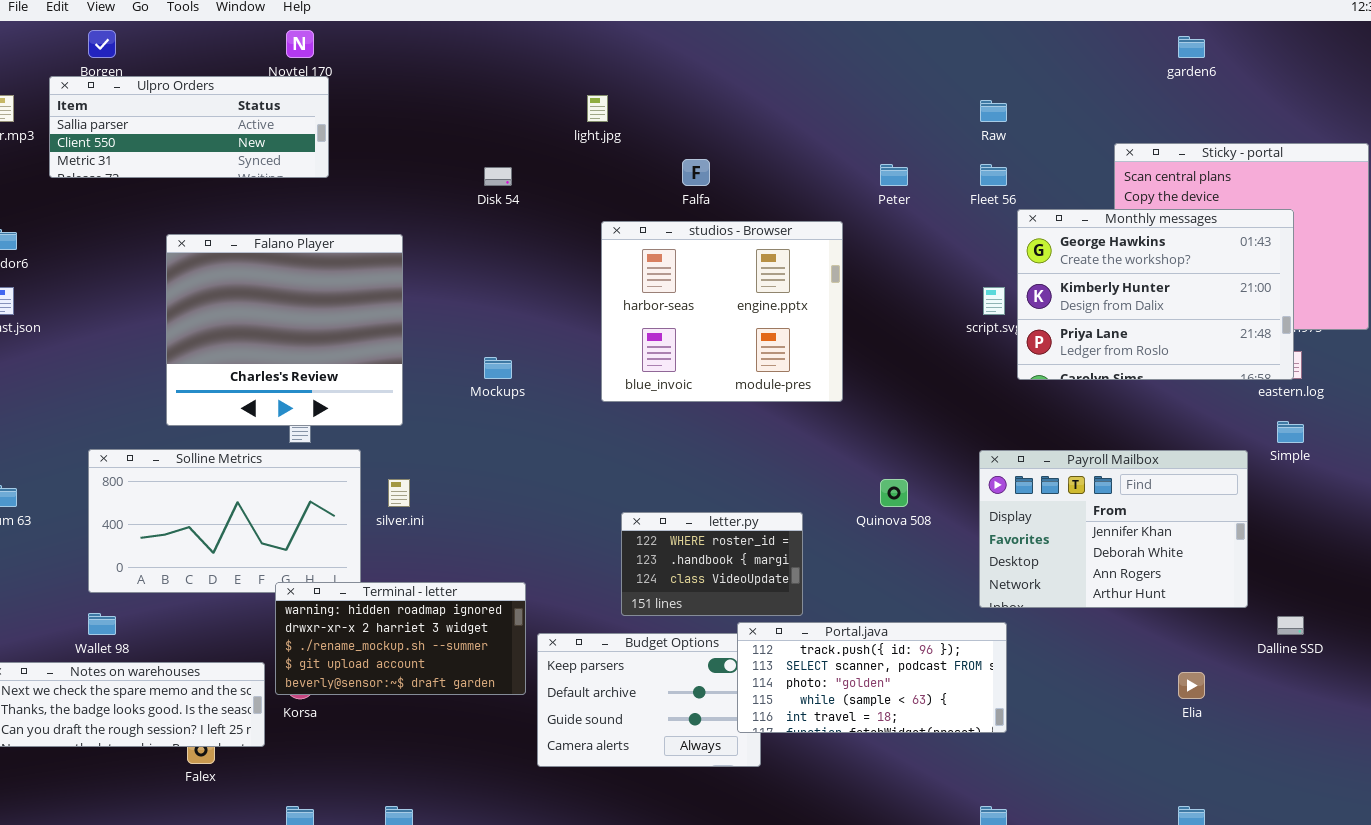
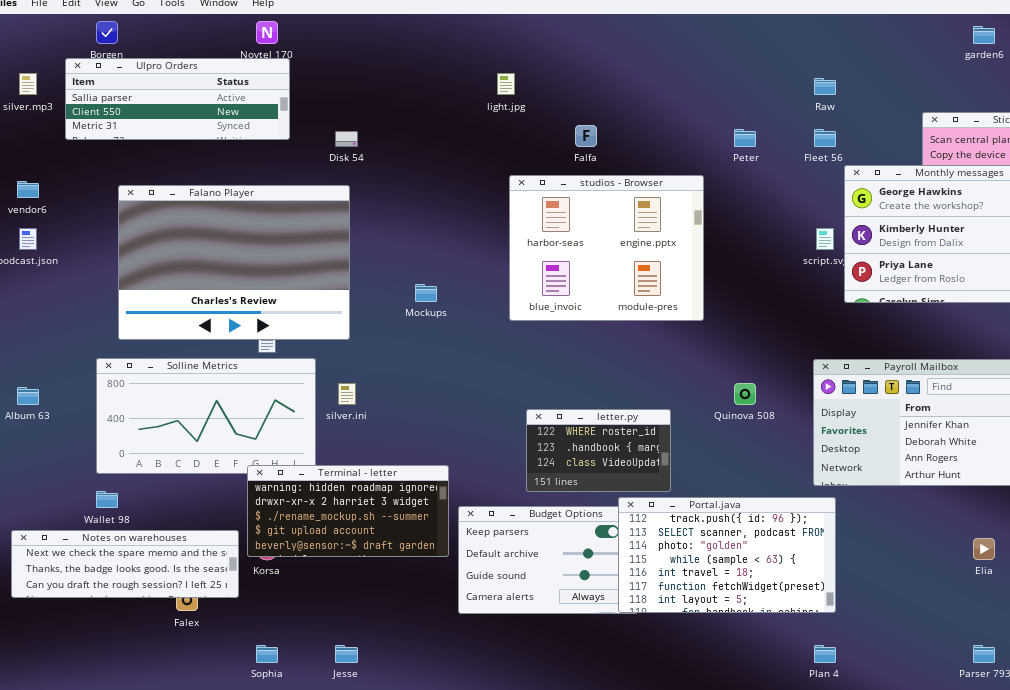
Disk 54: [484,167,512,186] -> [335,131,358,147], moved
Falano Player: [166,234,403,426] -> [118,185,350,340], resized
Portal.java: [737,622,1007,733] -> [618,497,836,613], resized

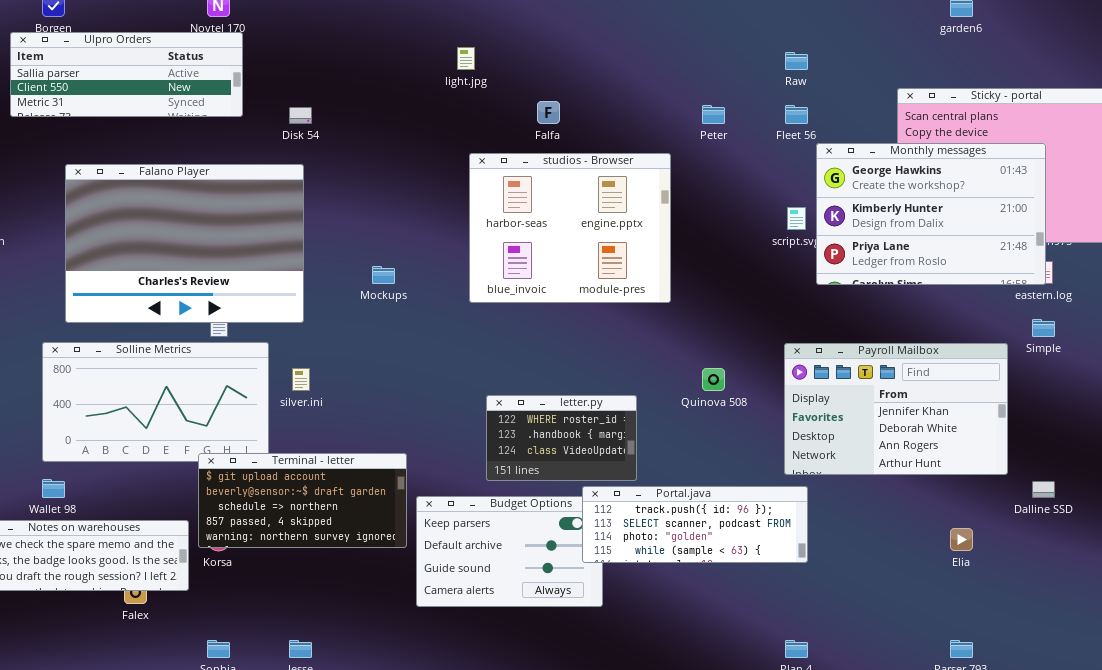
Terminal - letter: [247,465,449,557] -> [198,453,407,548], scrolled down 3 rows
Portal.java: [618,497,836,613] -> [582,486,808,563], resized

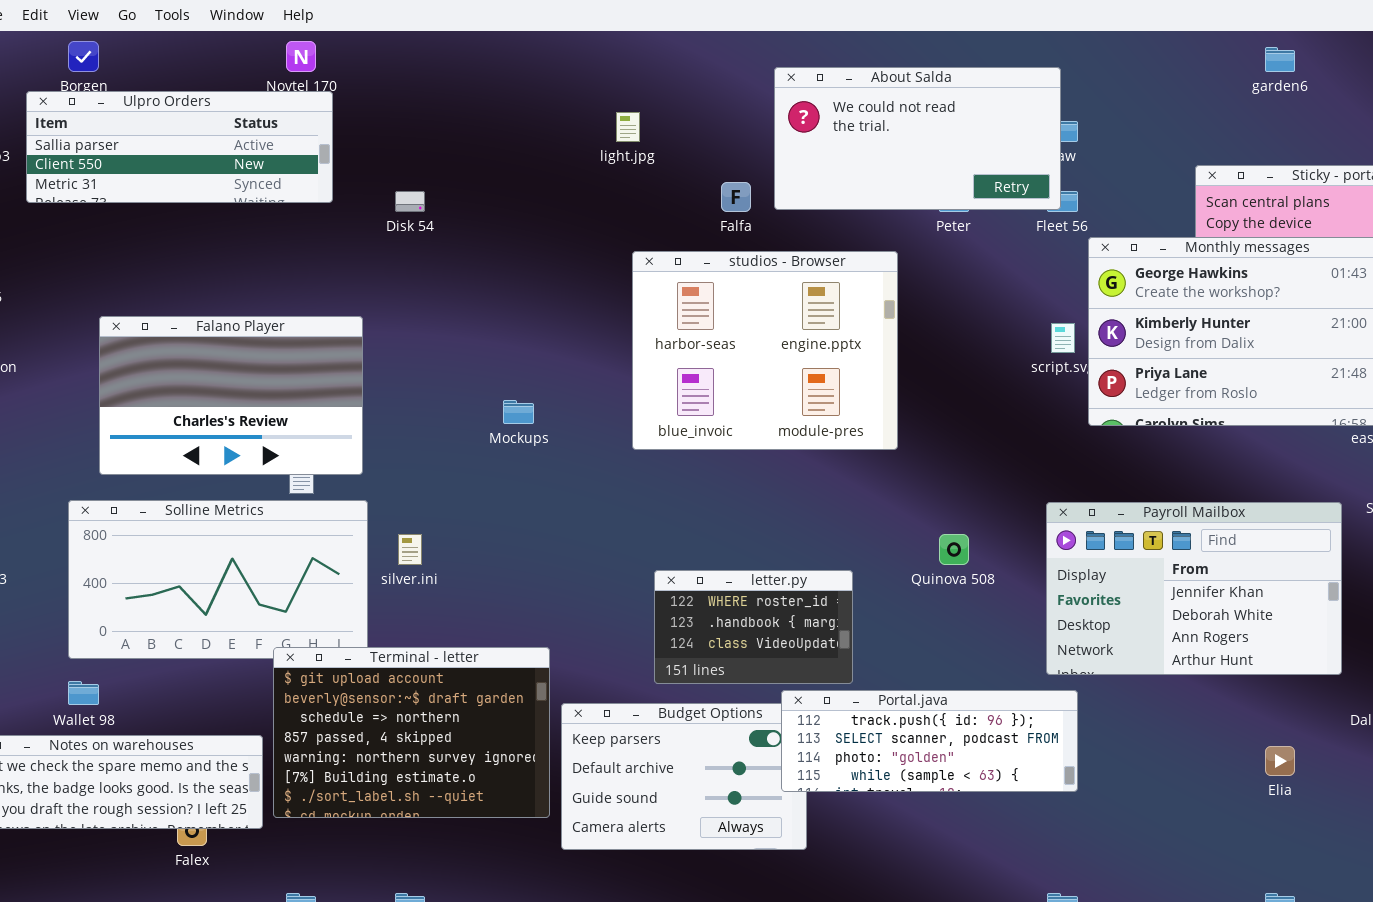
About Salda: none -> [774,67,1061,210], opened
Falano Player: [65,164,304,323] -> [99,316,363,475], resized
Terminal - letter: [198,453,407,548] -> [273,647,550,818], resized

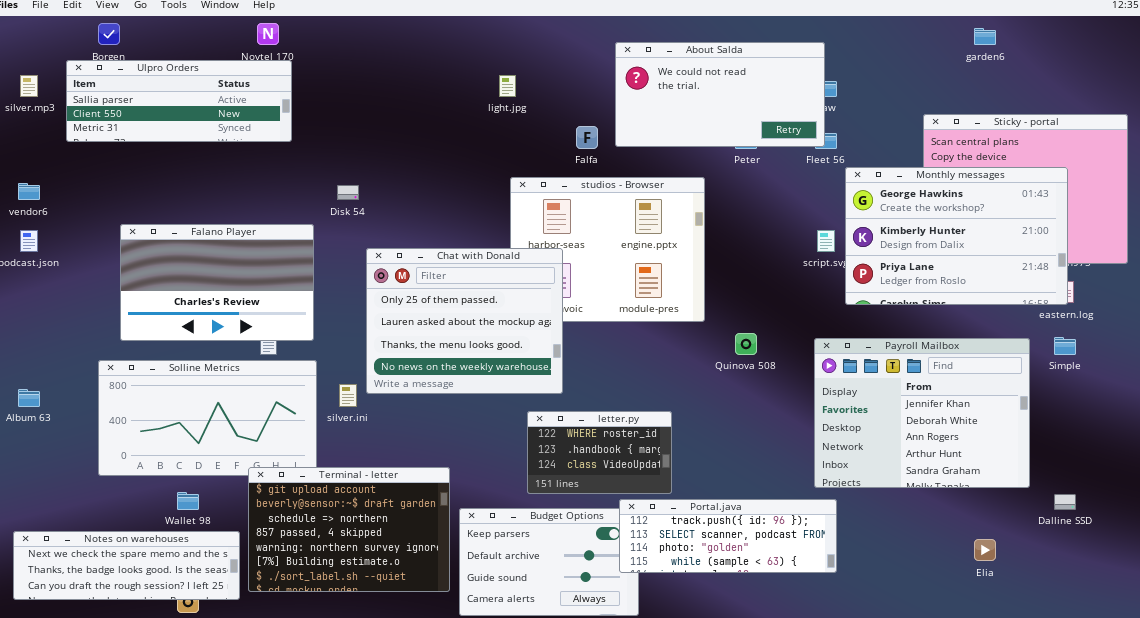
Disk 54: [395,191,425,212] -> [337,185,359,200], moved
Chat with Donald: none -> [366,248,563,394], opened
Payroll Mailbox: [1046,502,1342,675] -> [814,338,1030,488], resized
Quinova 508: [939,534,969,565] -> [735,333,757,355], moved
Wallet 98: [68,681,99,705] -> [177,492,199,510], moved

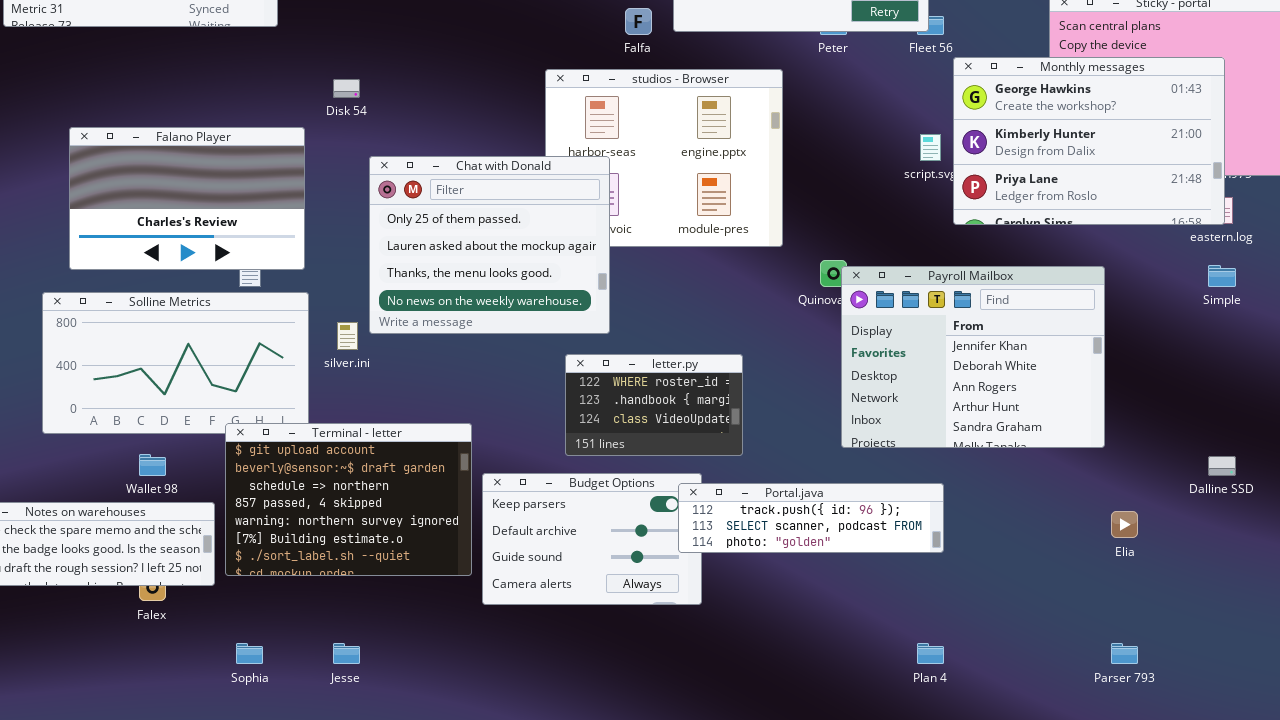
Payroll Mailbox: [814,338,1030,488] -> [841,266,1105,448], moved
Portal.java: [619,499,837,573] -> [678,483,944,553], resized

